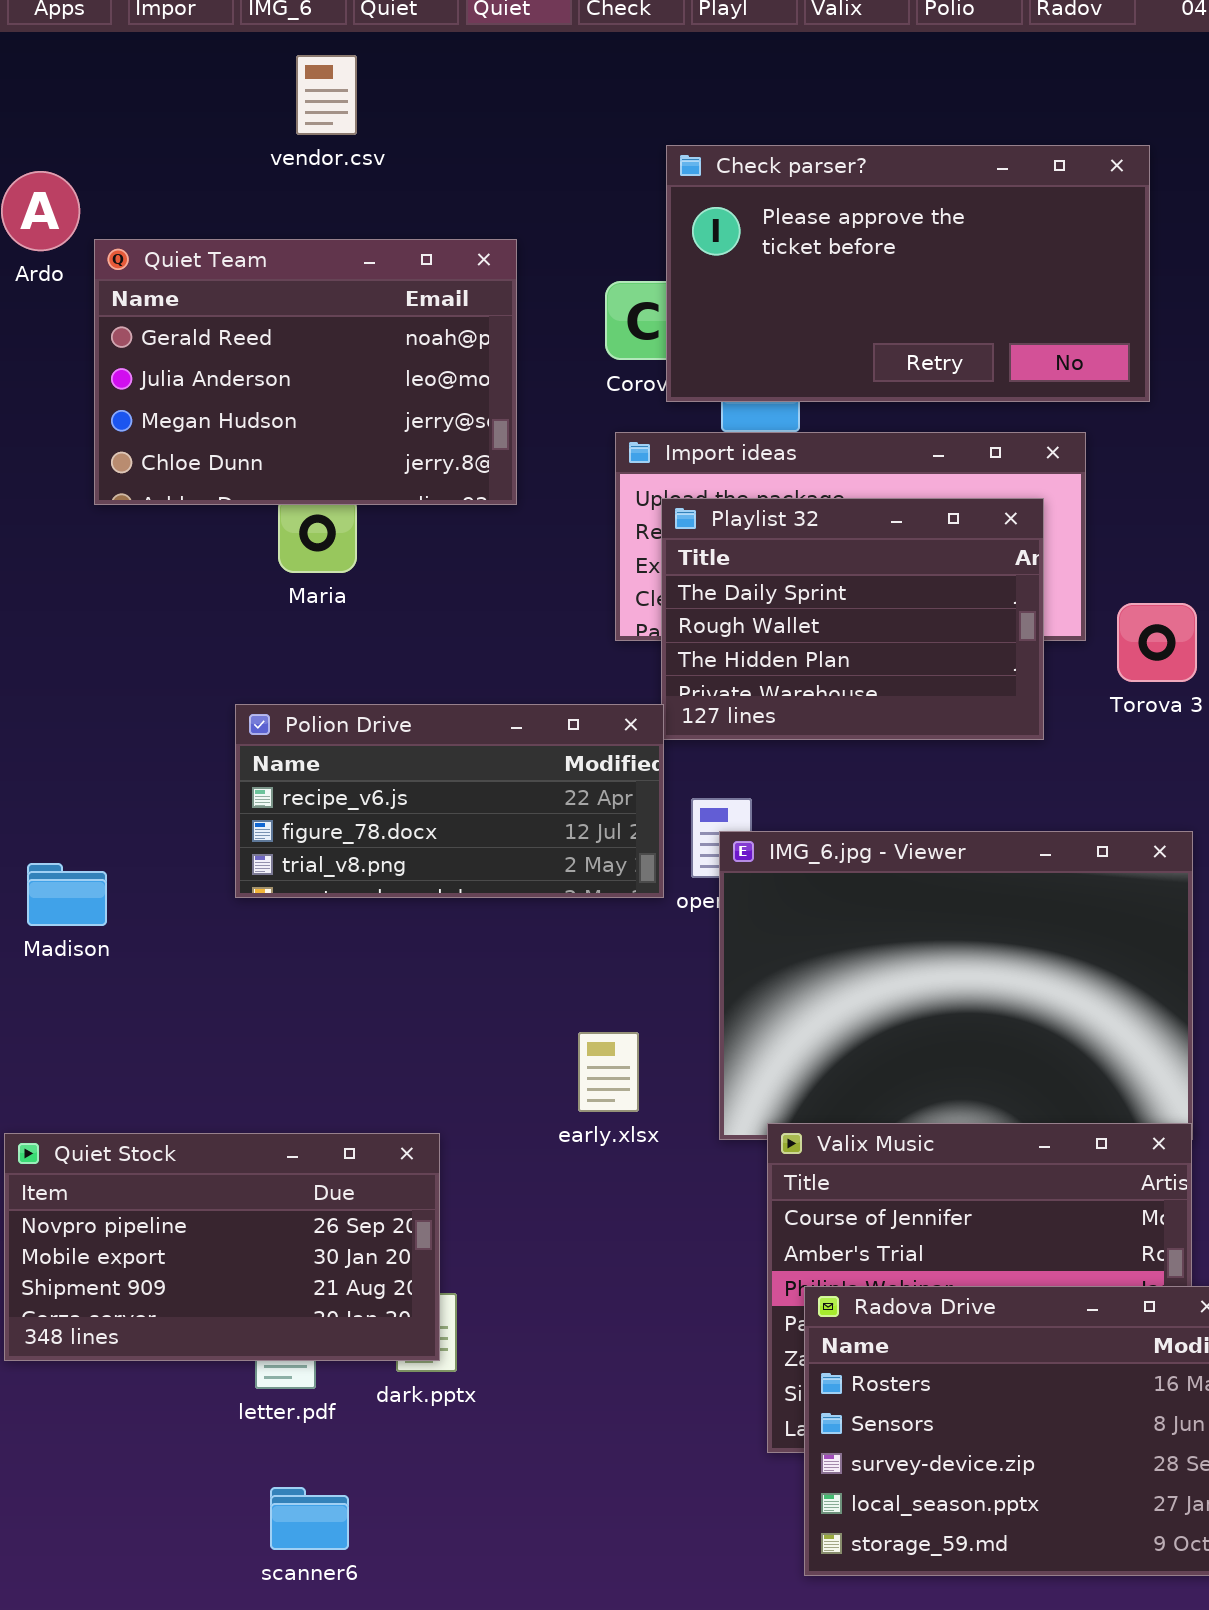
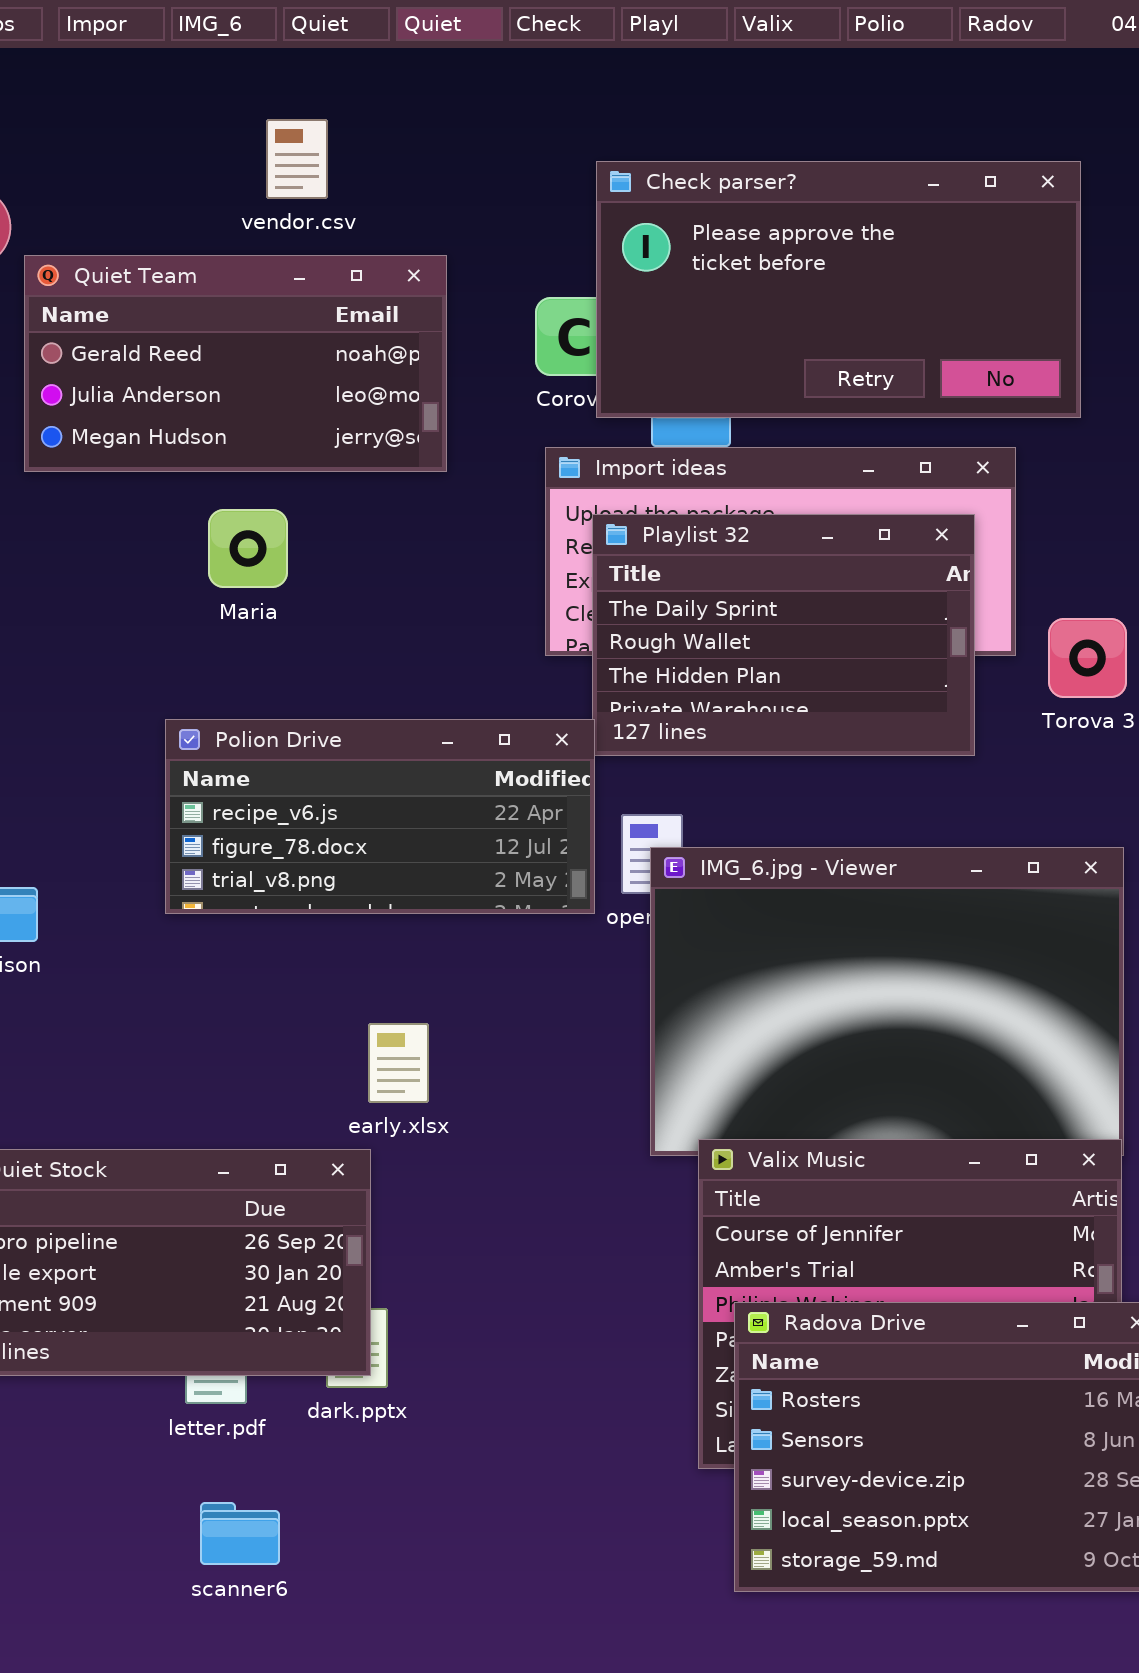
vendor.csv: [296,55,357,135] -> [266,119,328,199], moved
Quiet Team: [94,239,517,505] -> [24,255,447,472], resized
early.xlsx: [578,1032,639,1112] -> [368,1023,429,1103], moved

